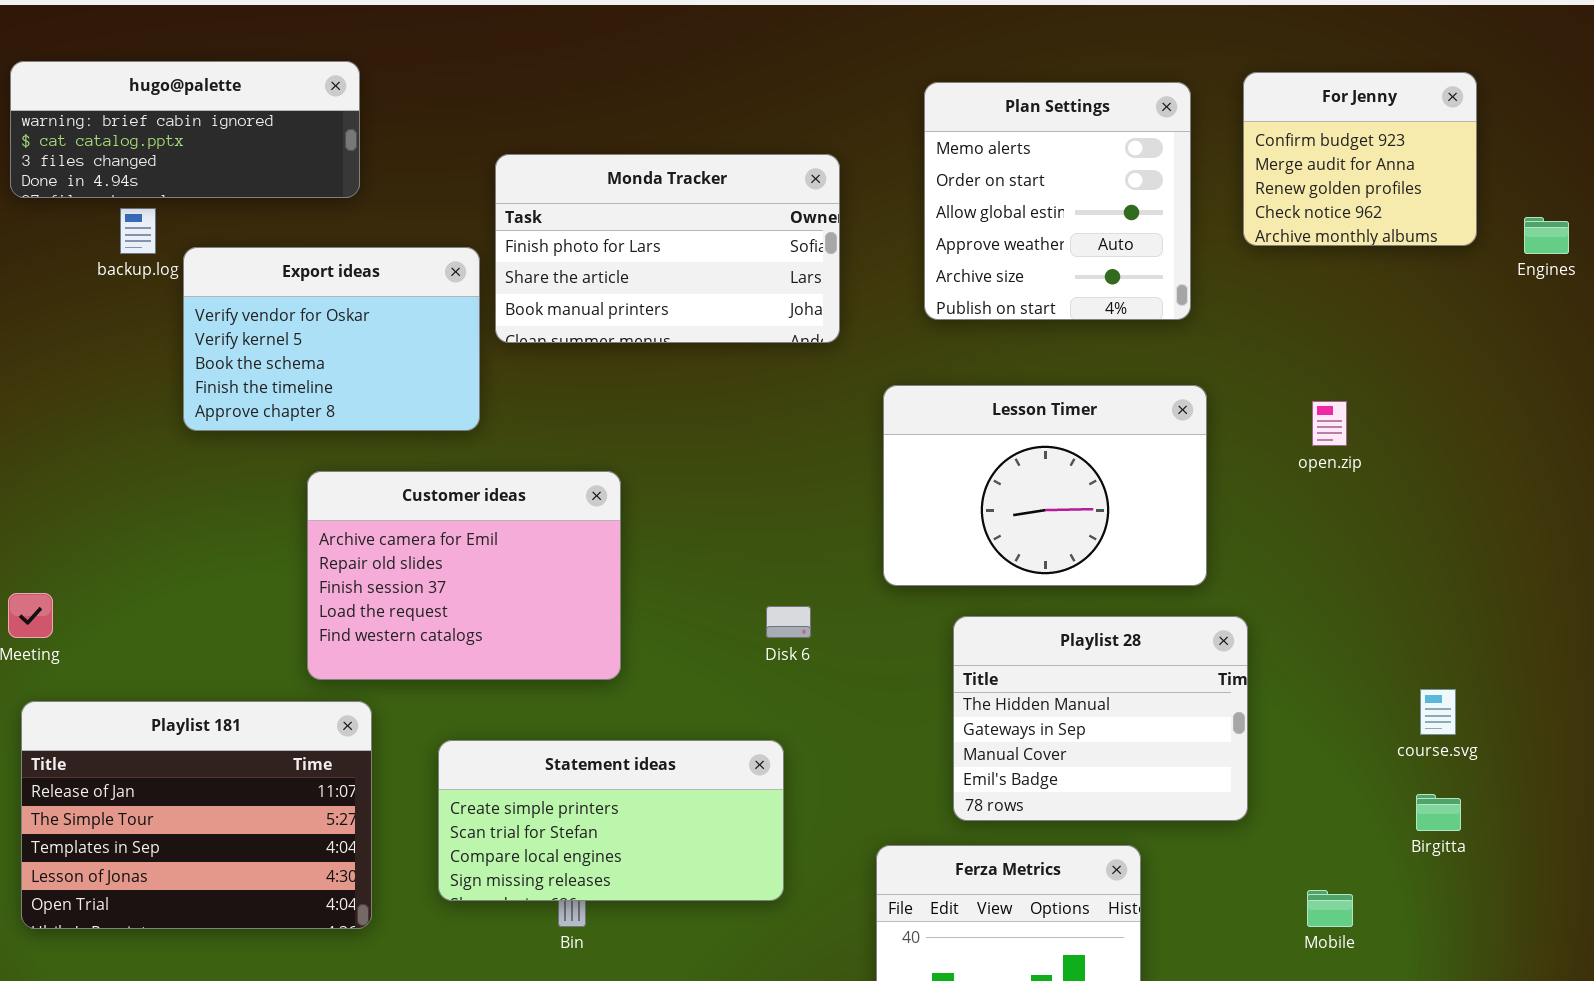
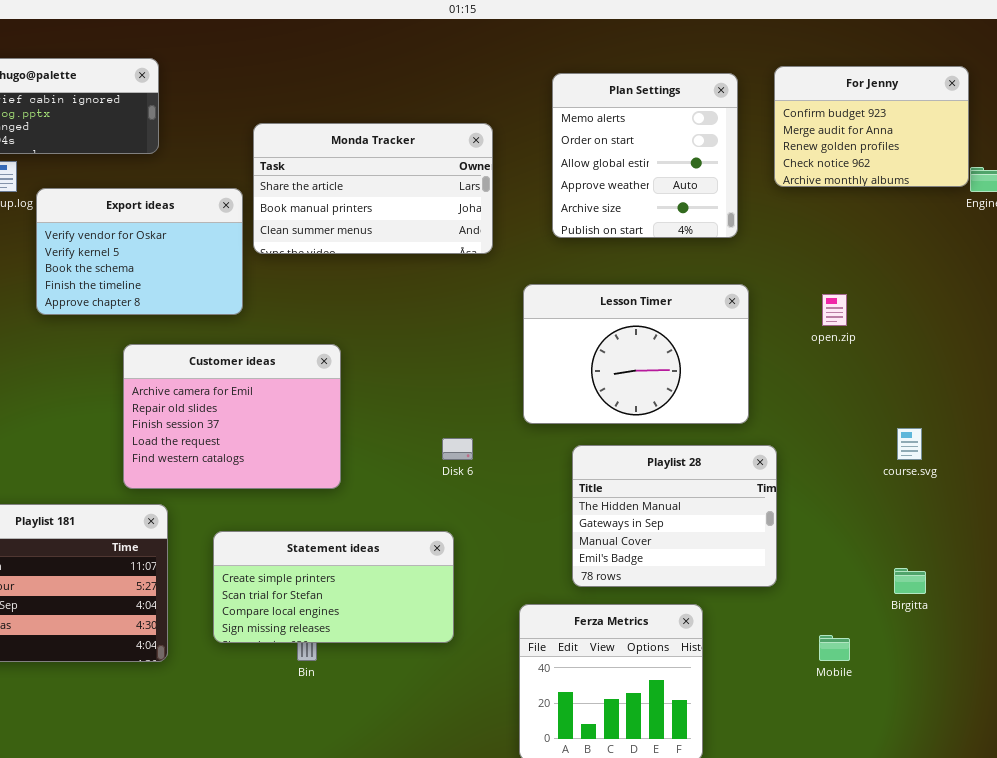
For Jenny: [1243,72,1477,246] -> [774,66,969,187], resized
Monda Tracker: [495,154,840,343] -> [253,123,493,254], scrolled down 1 row
course.svg: [1420,689,1456,735] -> [897,428,922,460], moved

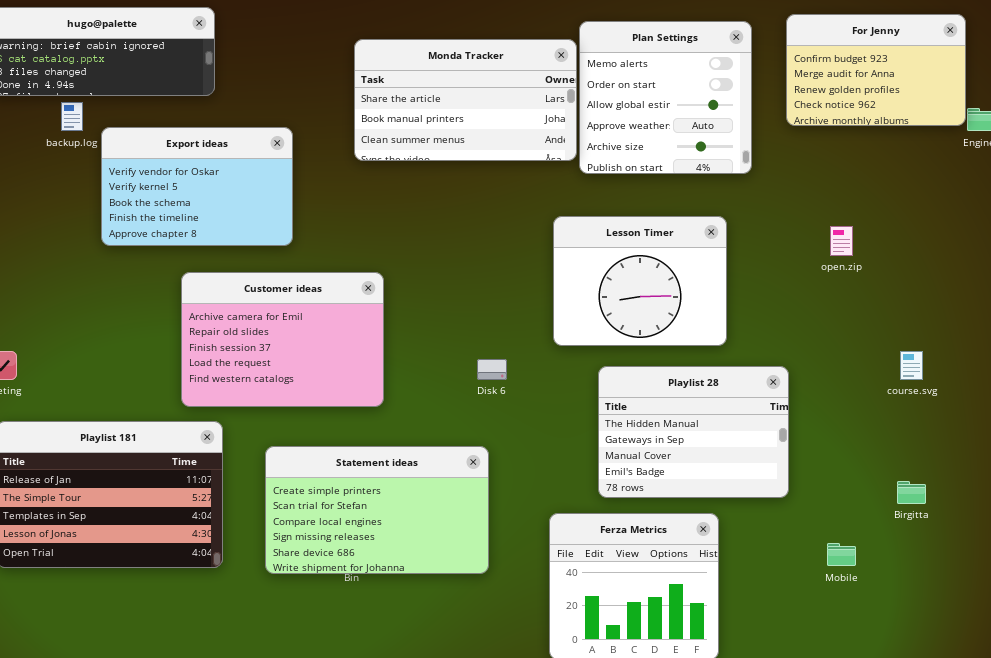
Monda Tracker: [253,123,493,254] -> [354,39,577,161], moved
Lesson Timer: [523,284,749,424] -> [553,216,727,346], resized
Statement ideas: [213,531,454,643] -> [265,446,489,574], resized

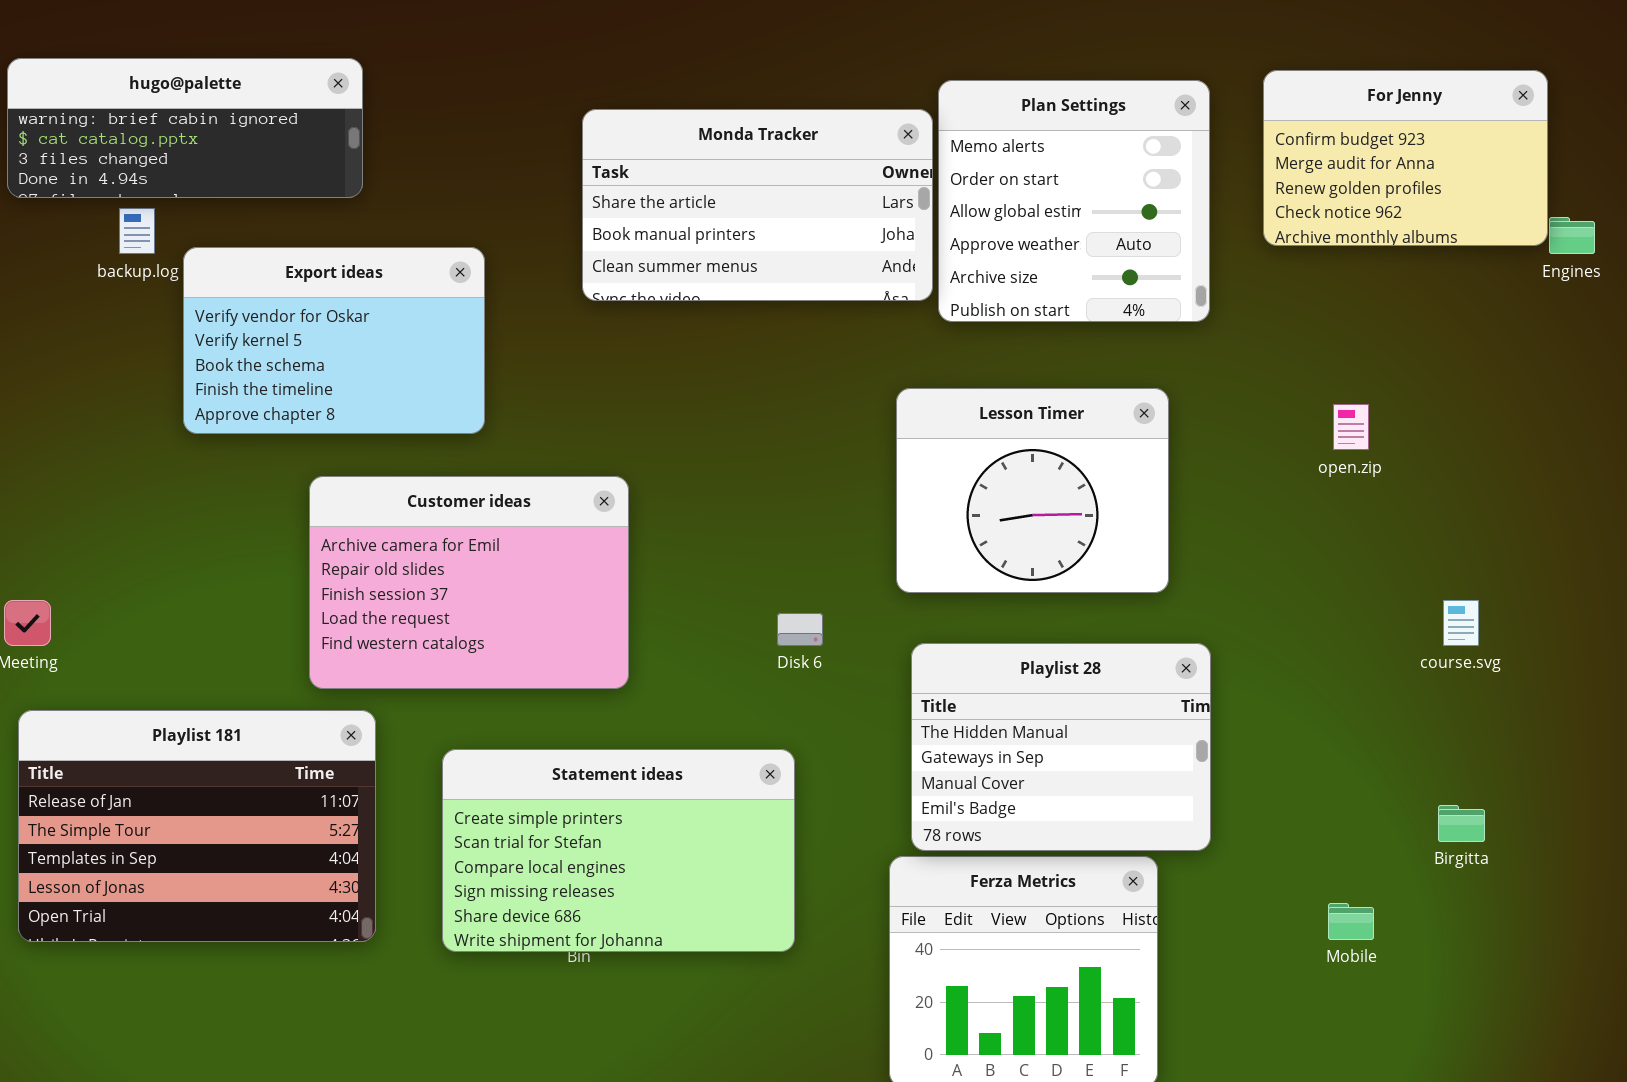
Playlist 28: [598,366,789,498] -> [911,643,1211,851], moved

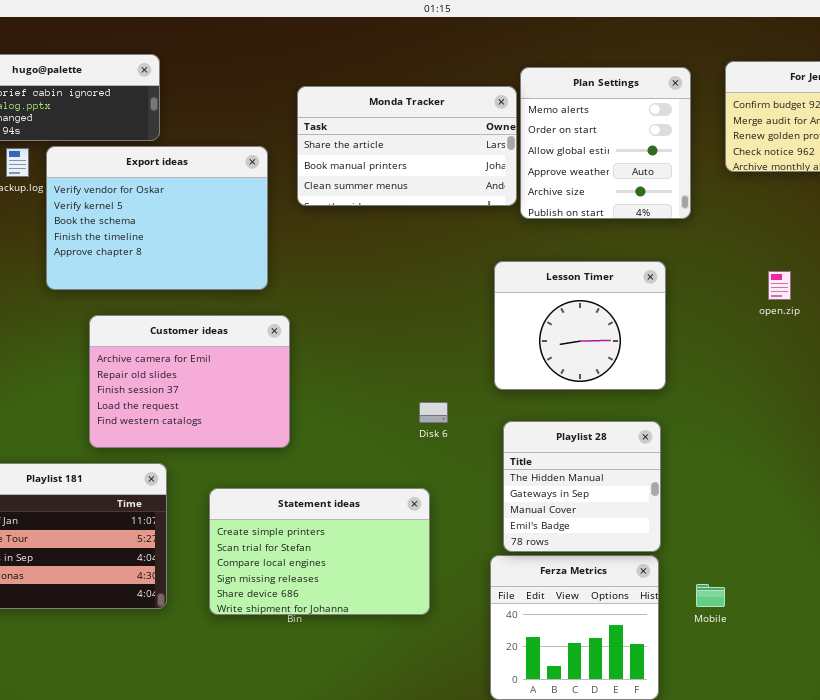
Export ideas: [183,247,485,434] -> [46,146,268,290], resized
Customer ideas: [309,476,629,689] -> [89,315,290,448], moved
Playlist 28: [911,643,1211,851] -> [503,421,661,552], resized
Mobile: [1328,903,1374,940] -> [696,584,725,607], moved

